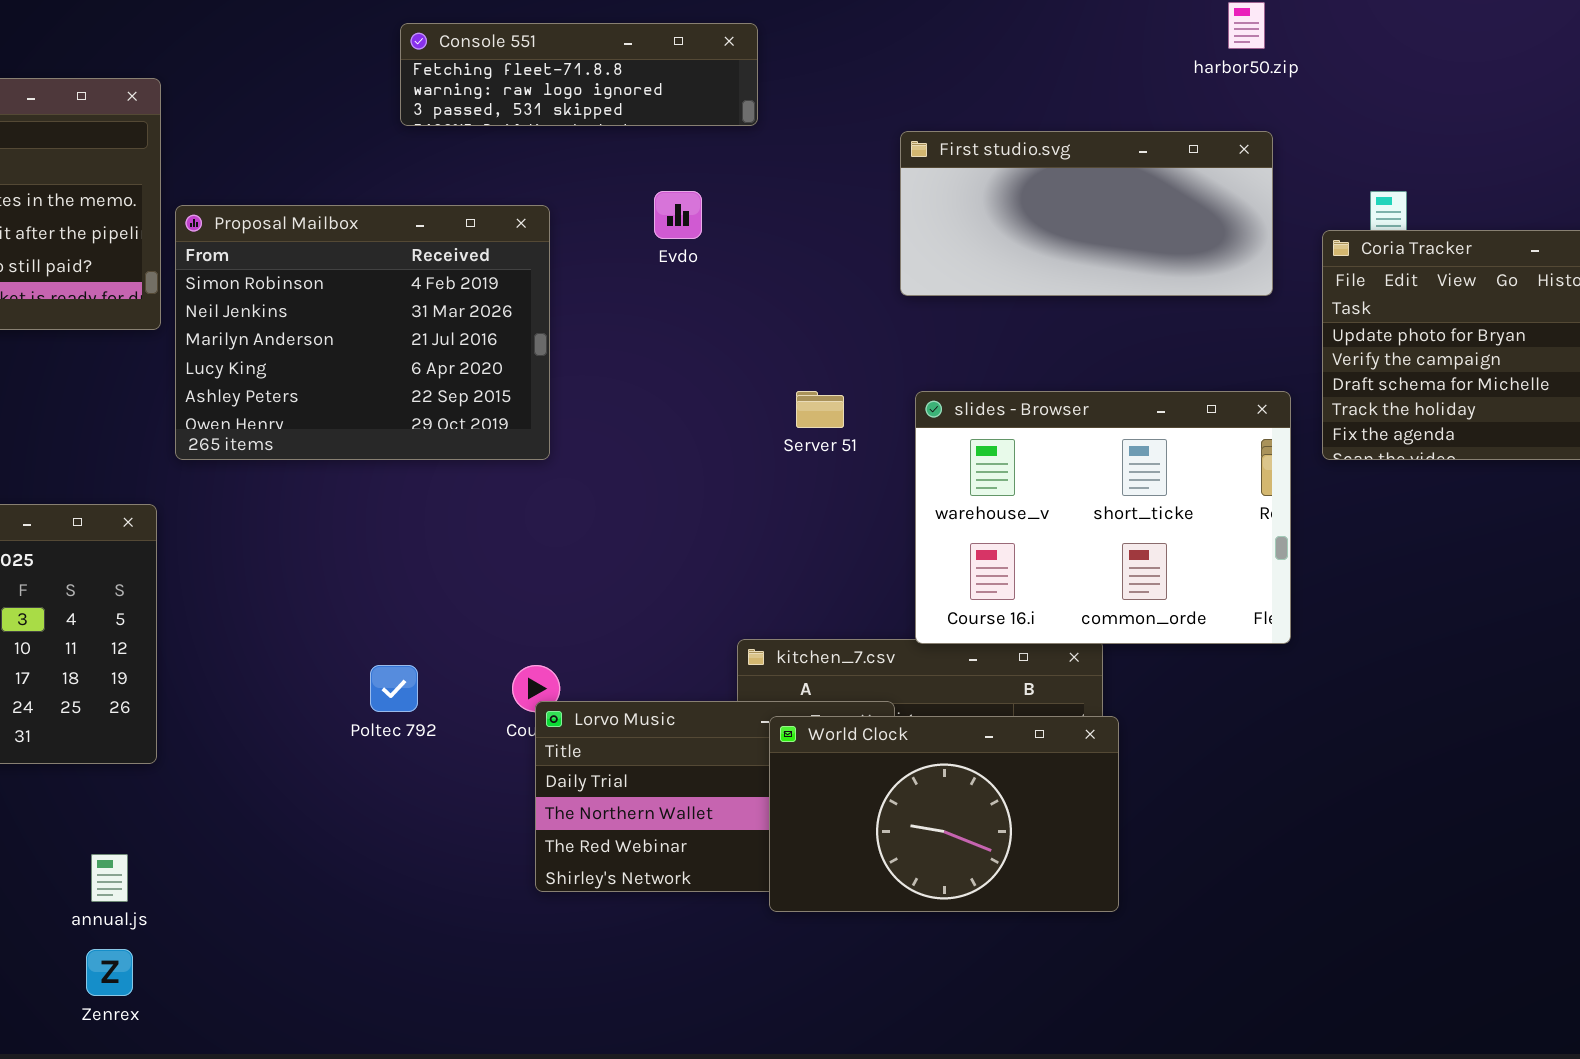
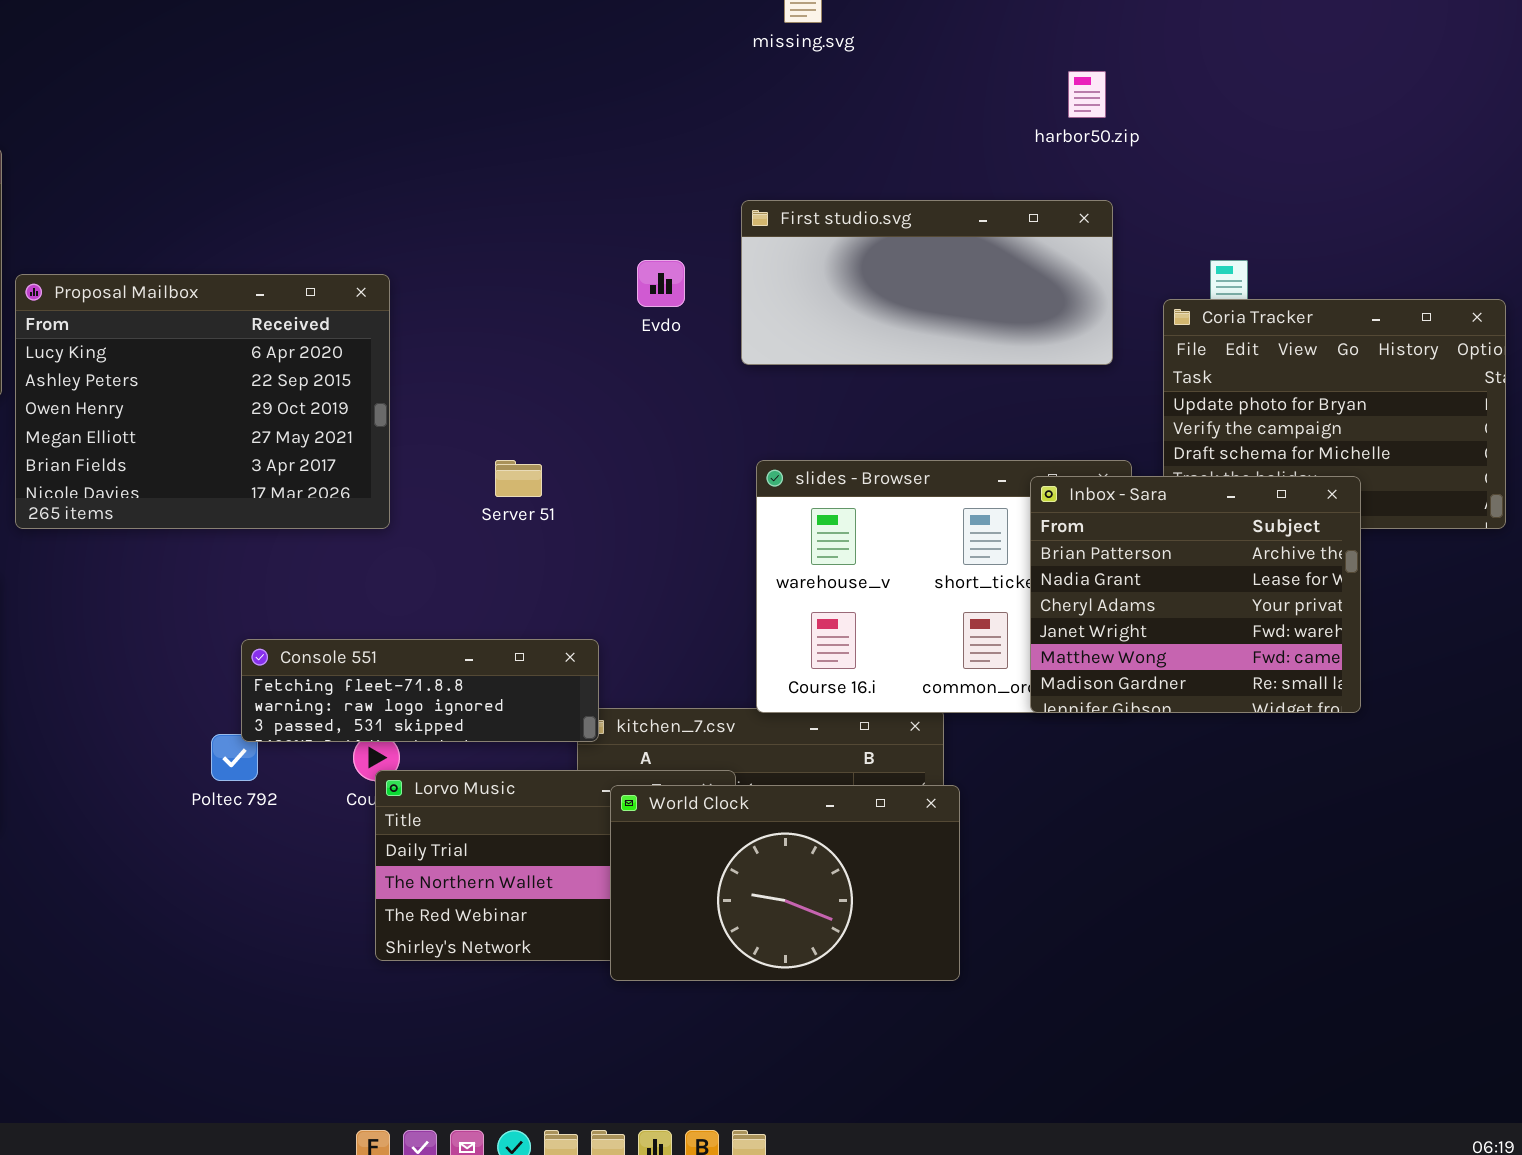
Console 551: [400,23,758,126] -> [241,639,599,742], moved
Evdo: [654,191,702,239] -> [637,260,685,307], moved
Proposal Mailbox: [175,205,550,460] -> [15,274,390,529], scrolled down 3 rows
Server 51: [796,391,844,428] -> [495,460,542,497], moved
Inbox - Sara: none -> [1030,476,1361,713], opened

